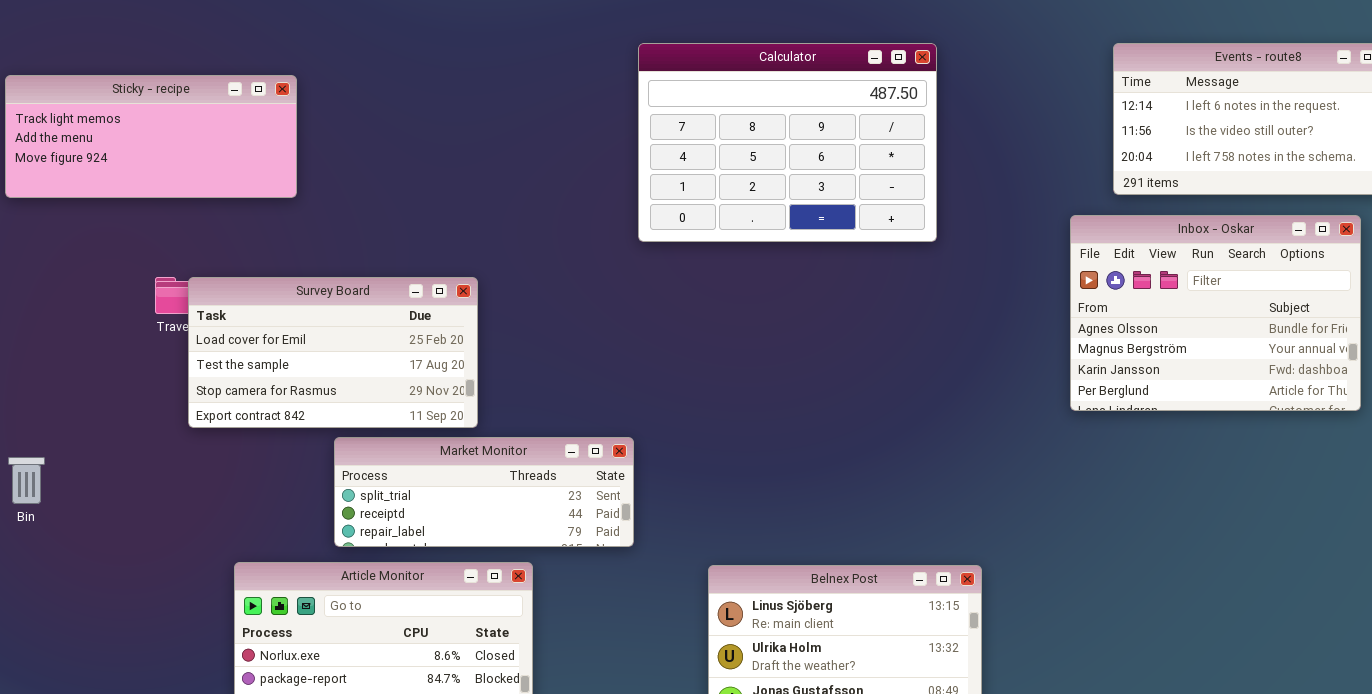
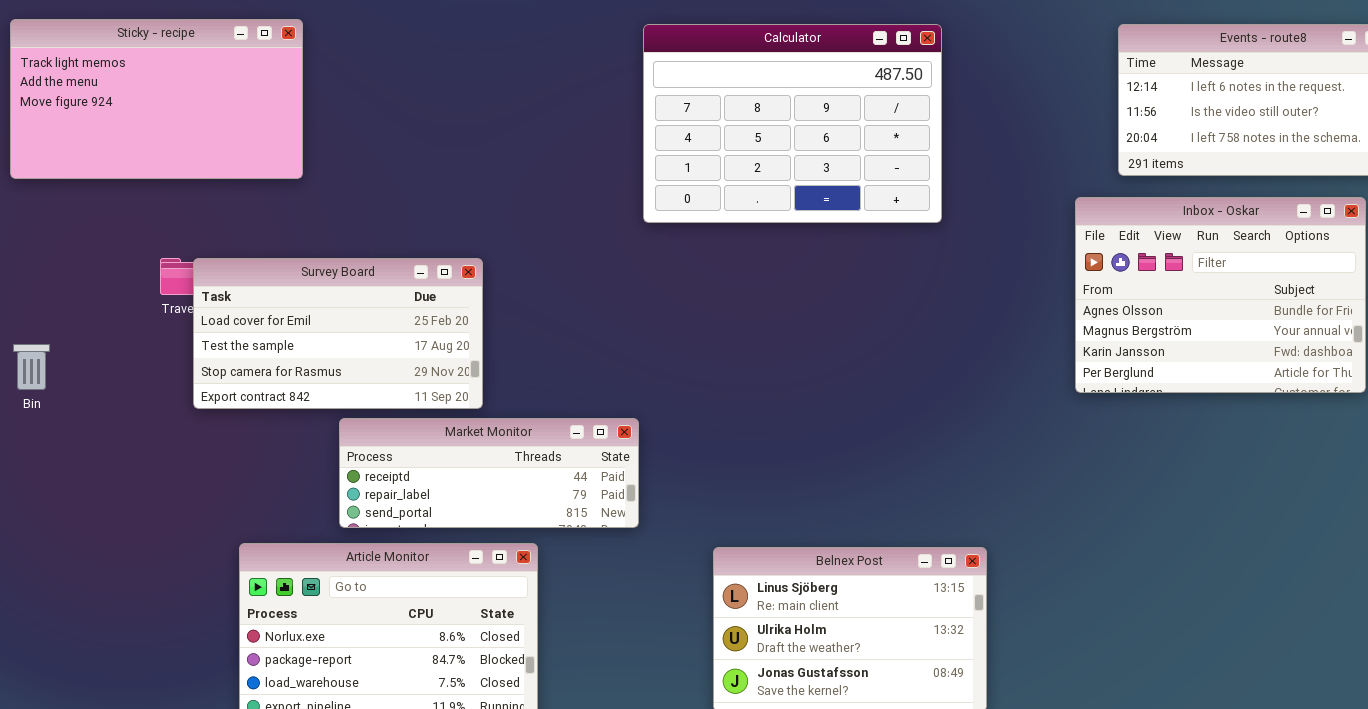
Sticky - recipe: [5,75,297,198] -> [10,19,303,179], resized
Market Monitor: [334,437,634,547] -> [339,418,639,528], scrolled down 1 row
Bin: [8,457,45,504] -> [13,344,50,390], moved

